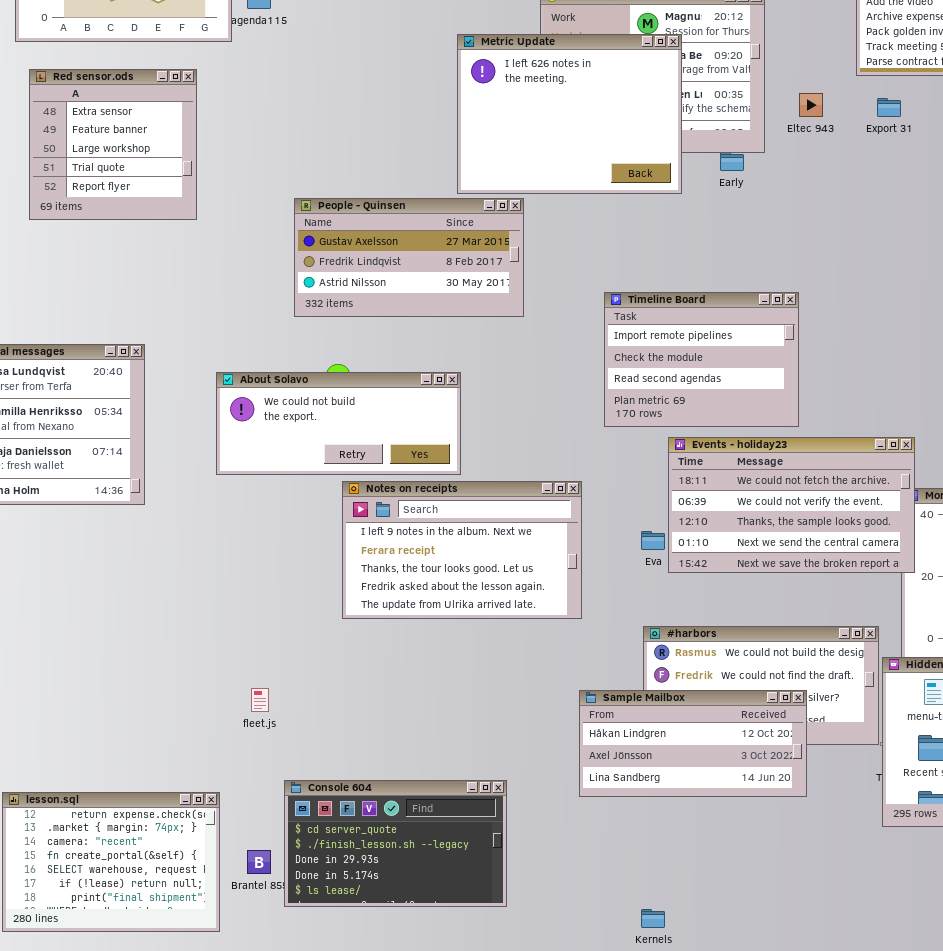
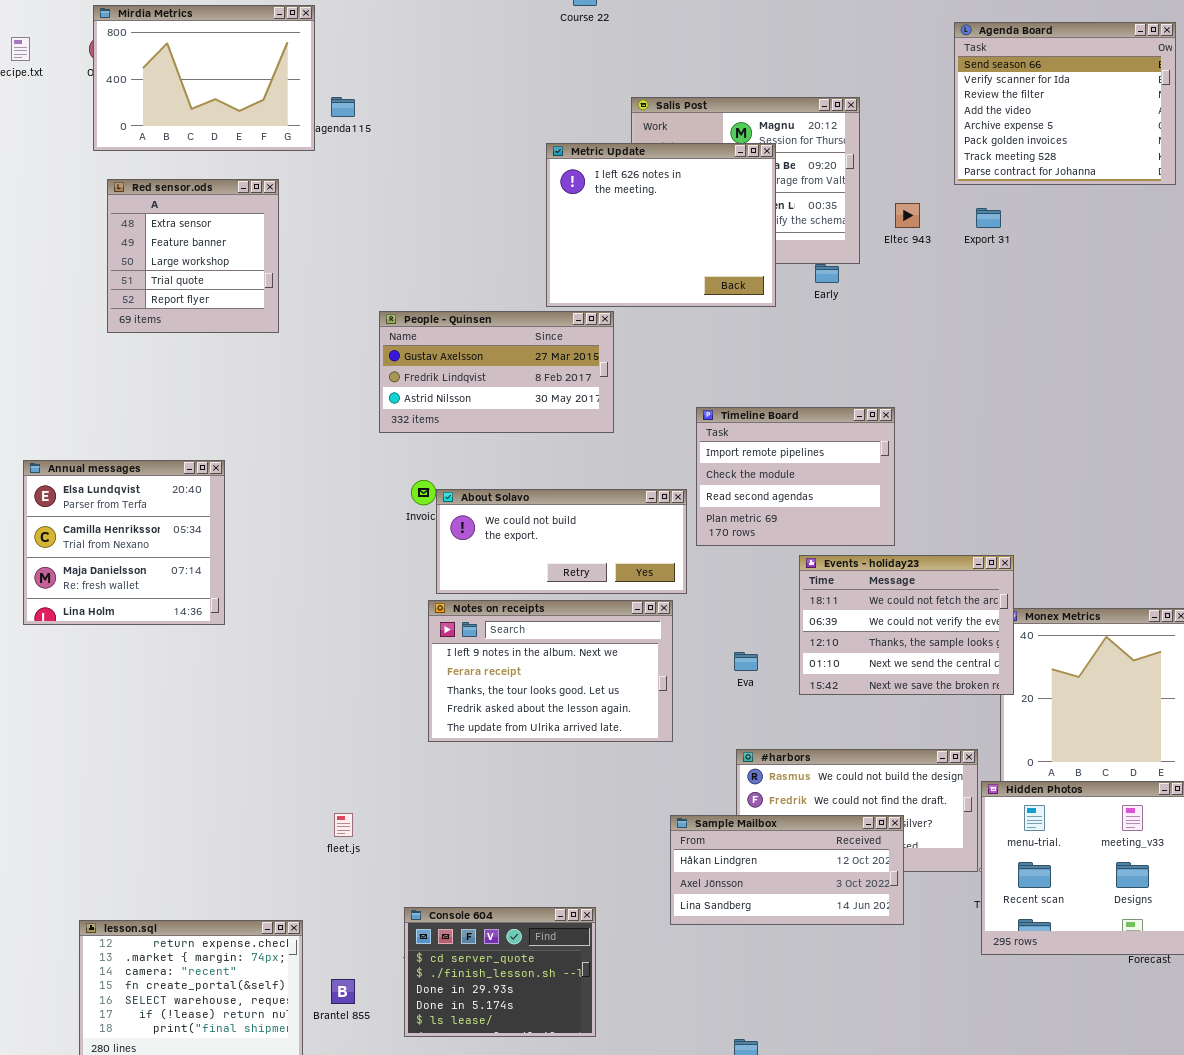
About Solavo: [216,372,461,475] -> [436,489,687,594], moved
Events - holiday23: [668,437,915,573] -> [799,555,1014,695], resized
Console 604: [284,780,507,907] -> [404,907,596,1037], resized

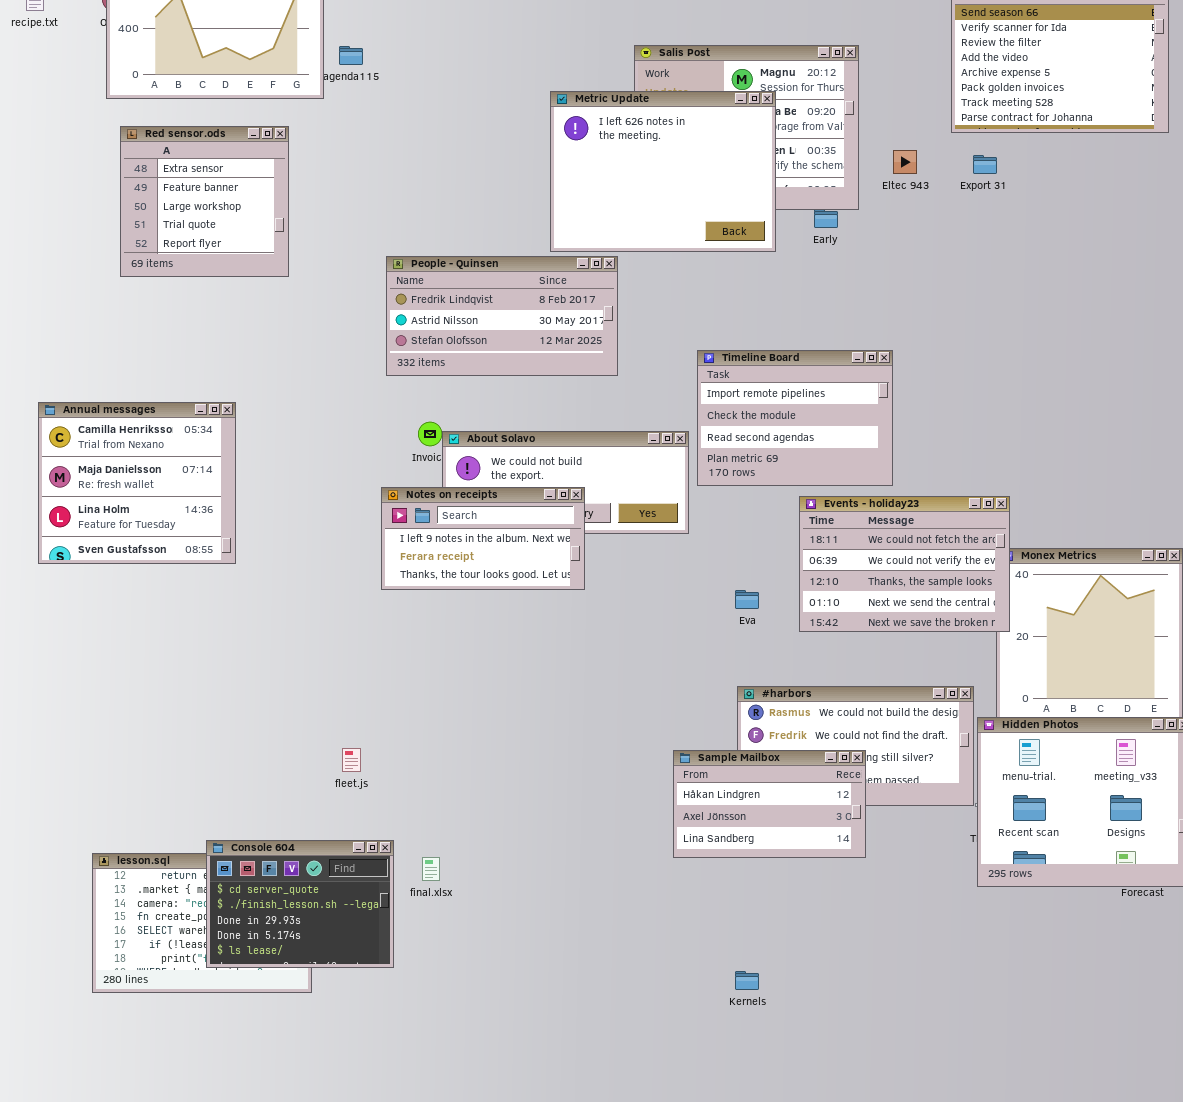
People - Quinsen: [379,311,614,433] -> [386,256,618,376], scrolled down 1 row
Annual messages: [23,460,225,625] -> [38,402,236,564], scrolled down 1 row
Notes on receipts: [428,600,673,742] -> [381,487,585,590], moved, resized
Sample Mailbox: [670,815,904,925] -> [673,750,866,858], resized
Console 604: [404,907,596,1037] -> [206,840,394,968], moved

